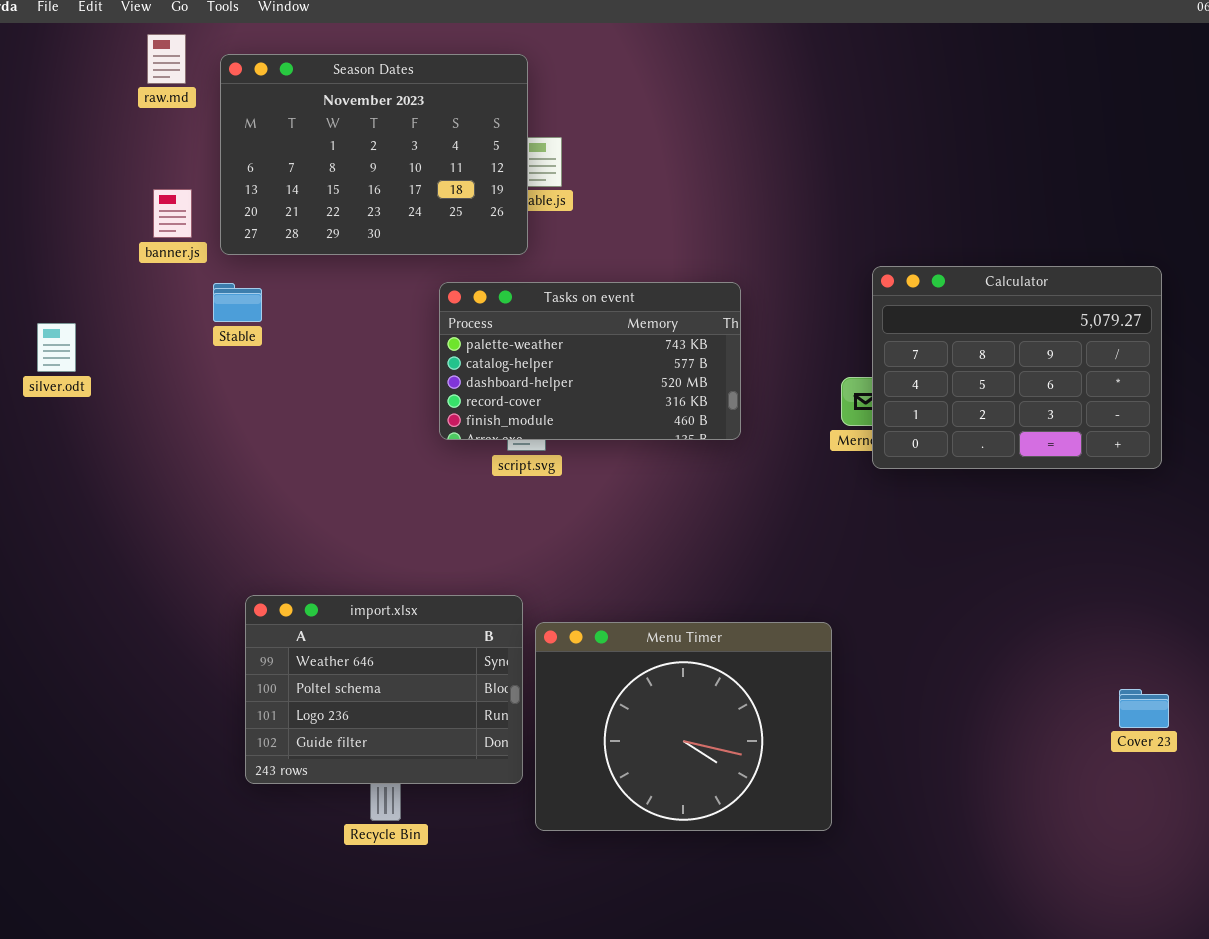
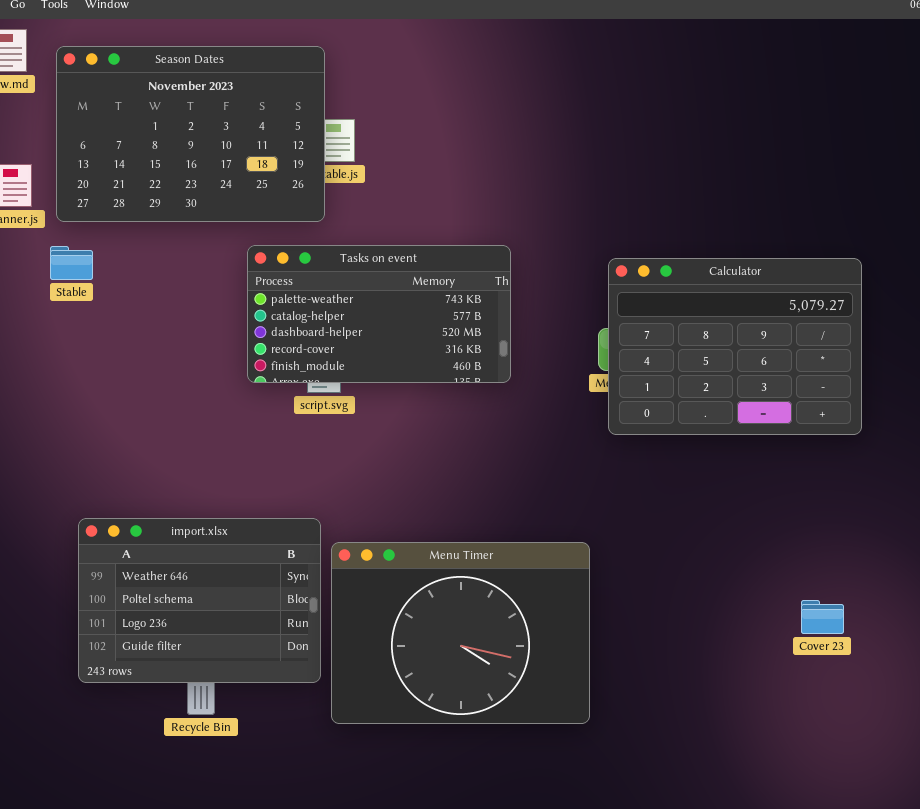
Calculator: [872,266,1162,469] -> [608,258,862,435], moved
Cover 23: [1119,689,1169,728] -> [801,600,844,634], moved

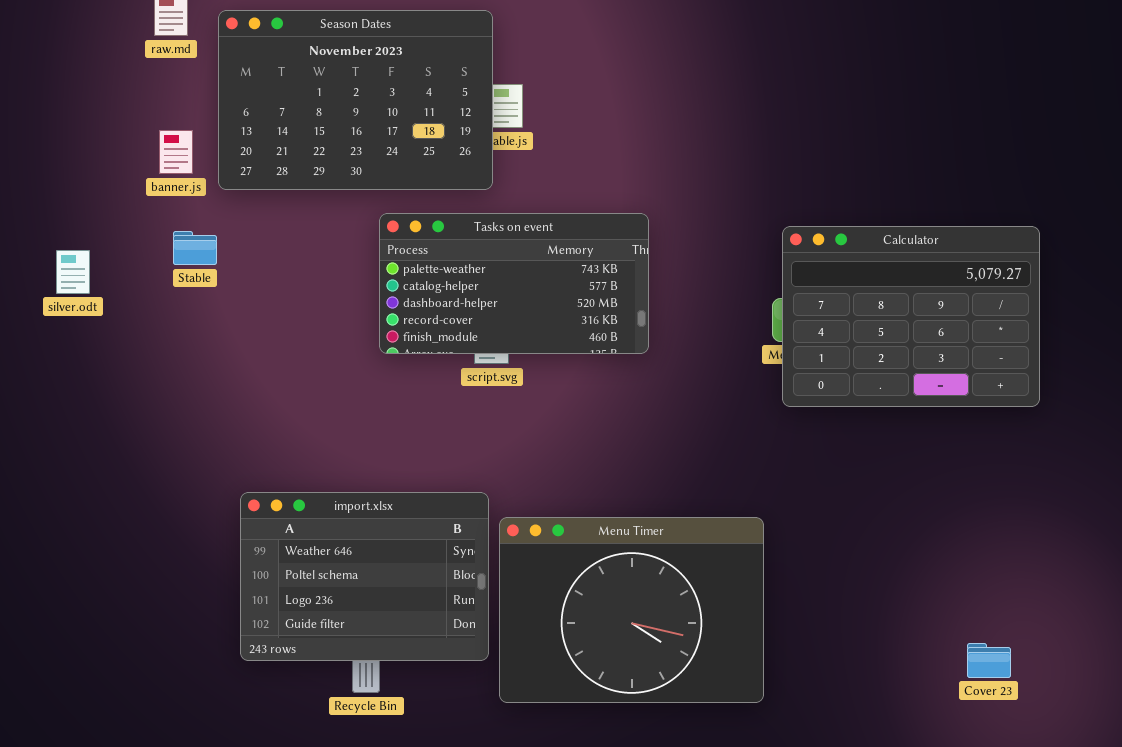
Tasks on event: [247,245,511,383] -> [379,213,649,354], moved
Stable: [50,246,93,280] -> [173,231,217,265], moved
Cover 23: [801,600,844,634] -> [967,643,1011,678], moved

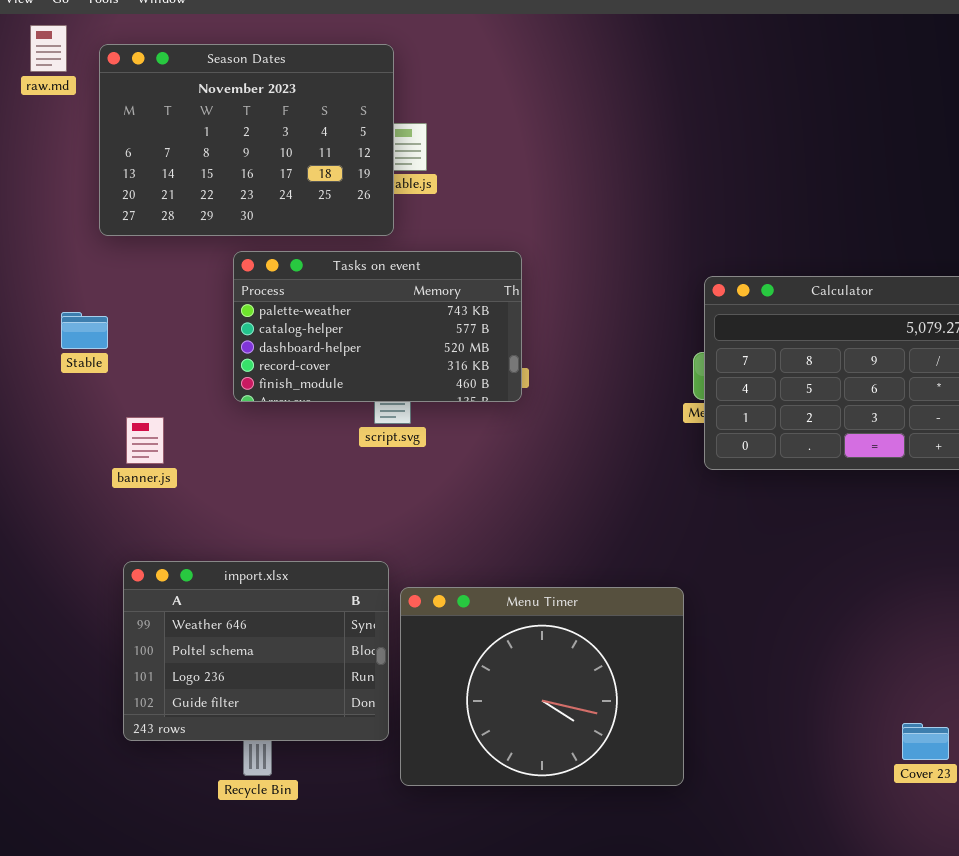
banner.js: [159,130,193,174] -> [126,417,164,464], moved
Tasks on event: [379,213,649,354] -> [233,251,522,402], moved
Stable: [173,231,217,265] -> [61,312,108,349], moved

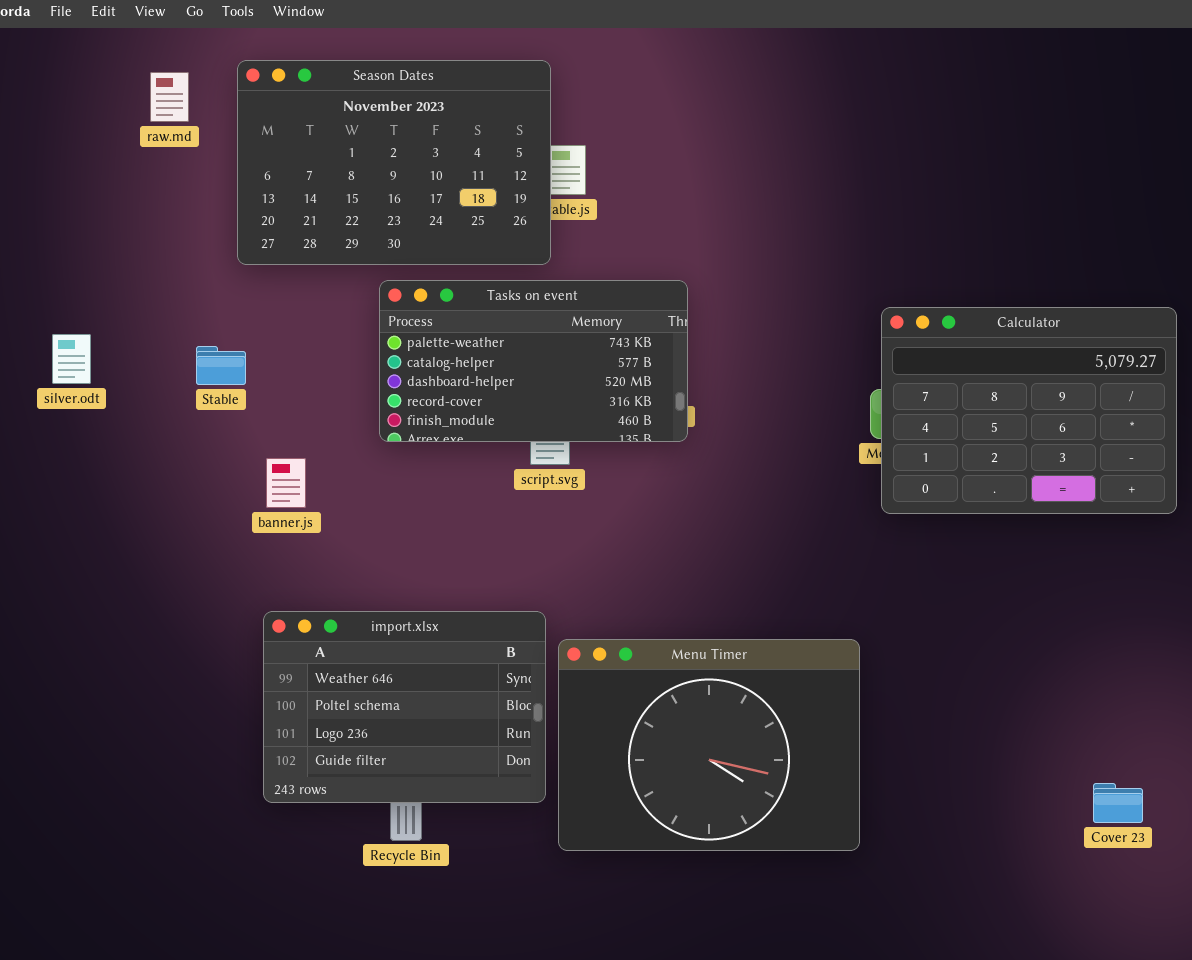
raw.md: [30,25,67,72] -> [150,72,189,122], moved

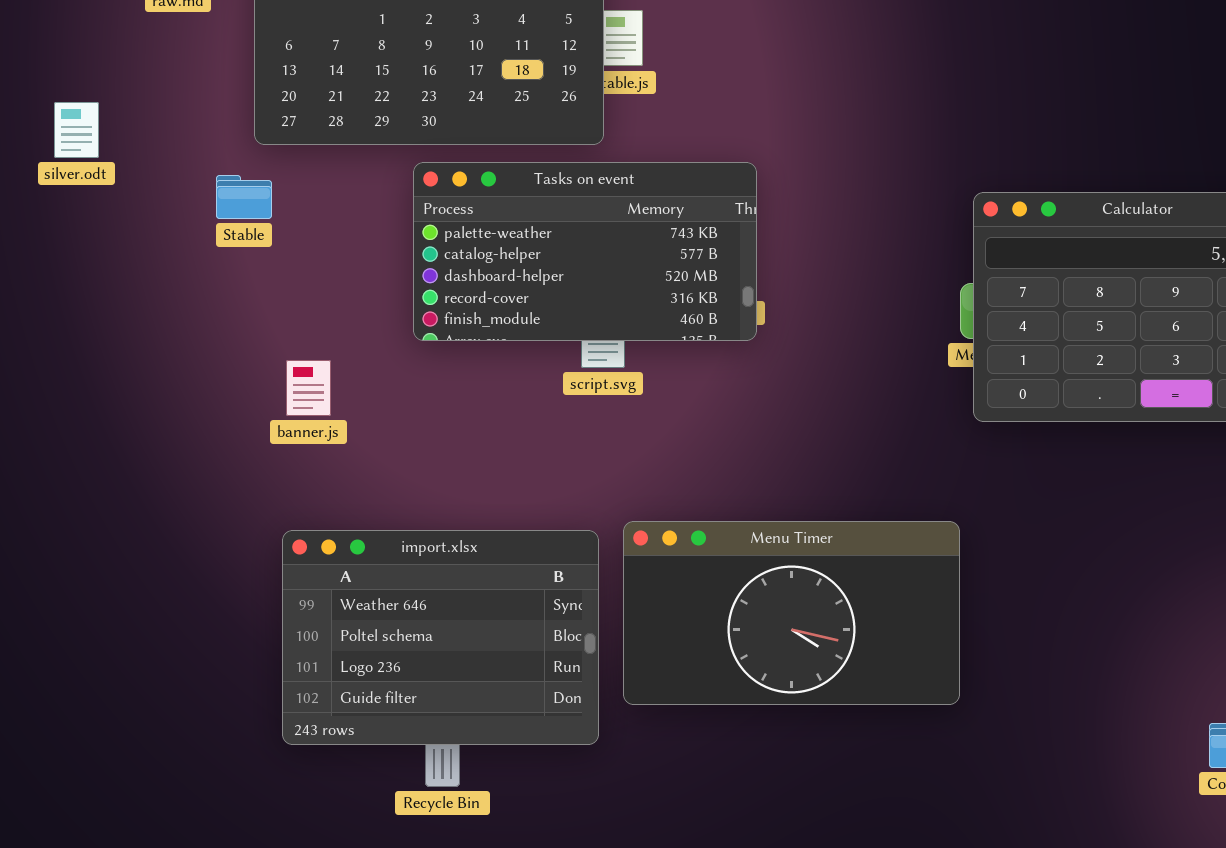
silver.odt: [52,334,91,384] -> [54,102,99,158], moved
Stable: [196,346,246,385] -> [216,175,272,219], moved
Menu Timer: [558,639,860,851] -> [623,521,960,705], moved, resized

